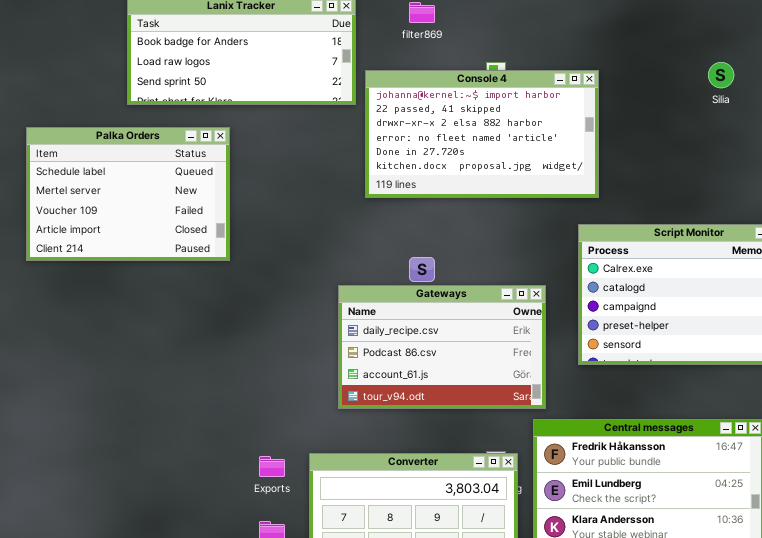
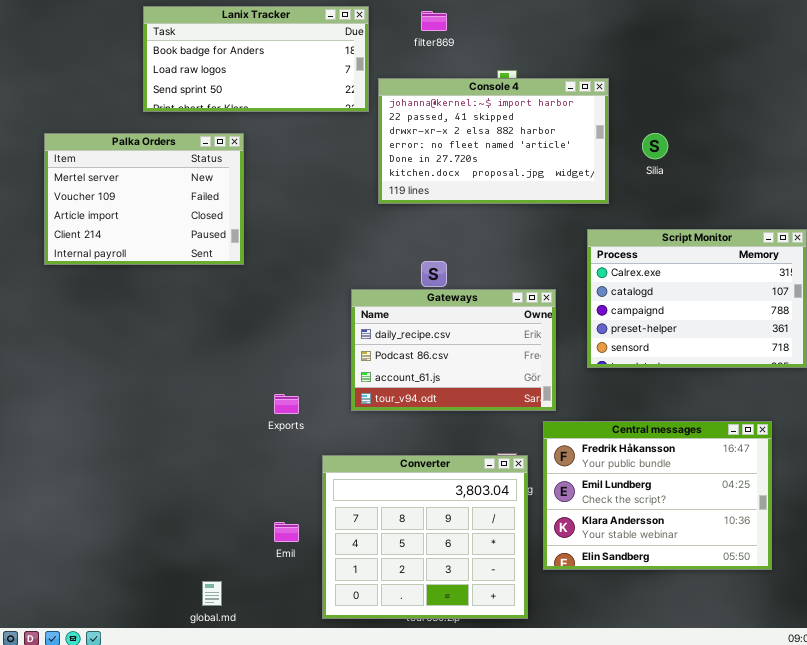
Silia: [708,62,734,88] -> [642,133,668,159], moved
Palka Orders: [26,127,230,261] -> [44,133,244,265], scrolled down 1 row
Exports: [259,456,285,477] -> [274,394,299,414], moved

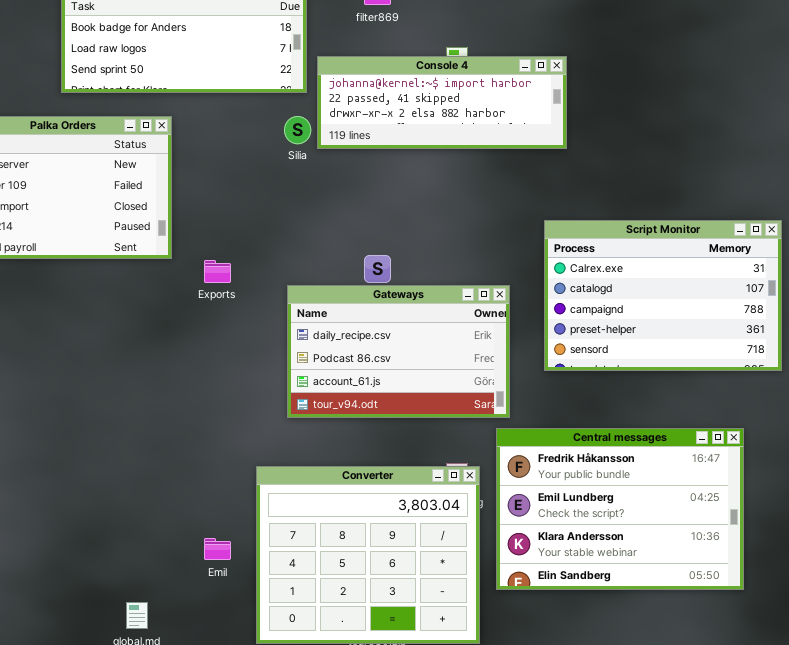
Console 4: [378,78,609,204] -> [317,56,567,149], resized
Silia: [642,133,668,159] -> [284,116,311,144], moved
Exports: [274,394,299,414] -> [204,260,231,283], moved

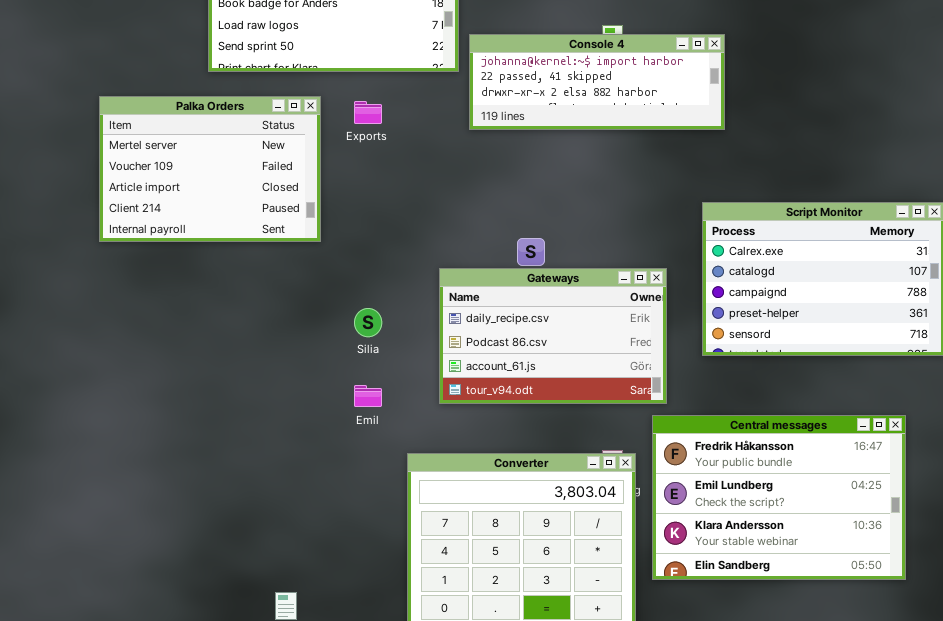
Silia: [284,116,311,144] -> [354,308,382,337], moved
Exports: [204,260,231,283] -> [354,101,382,124], moved
Emil: [204,538,231,560] -> [354,385,382,407], moved

